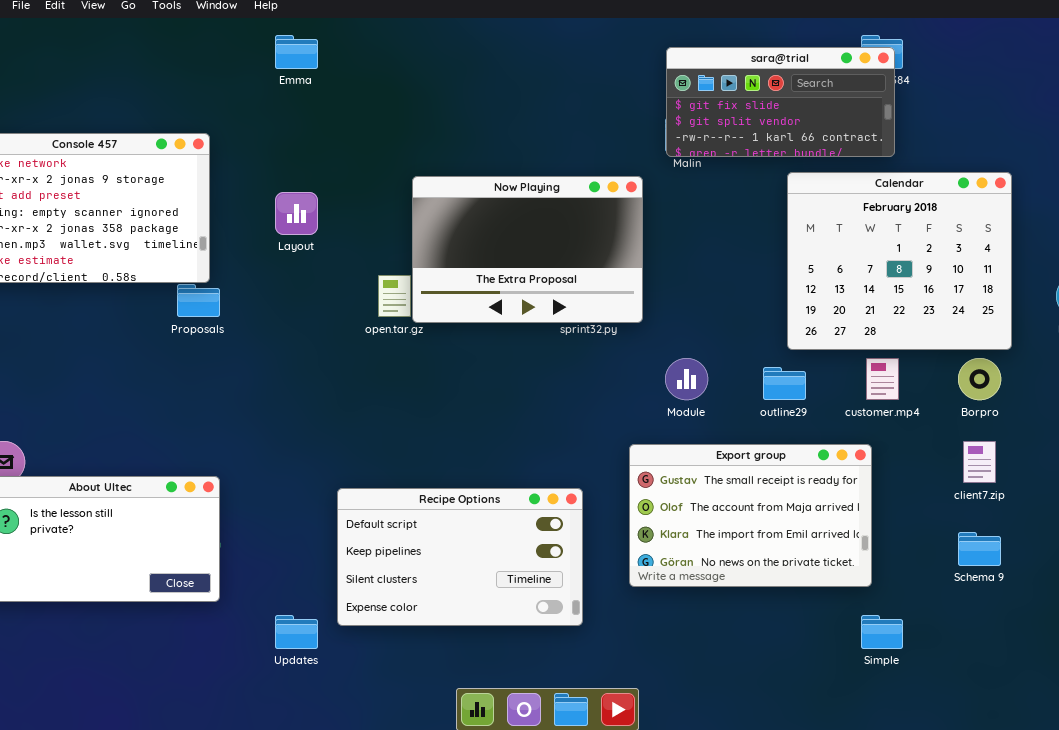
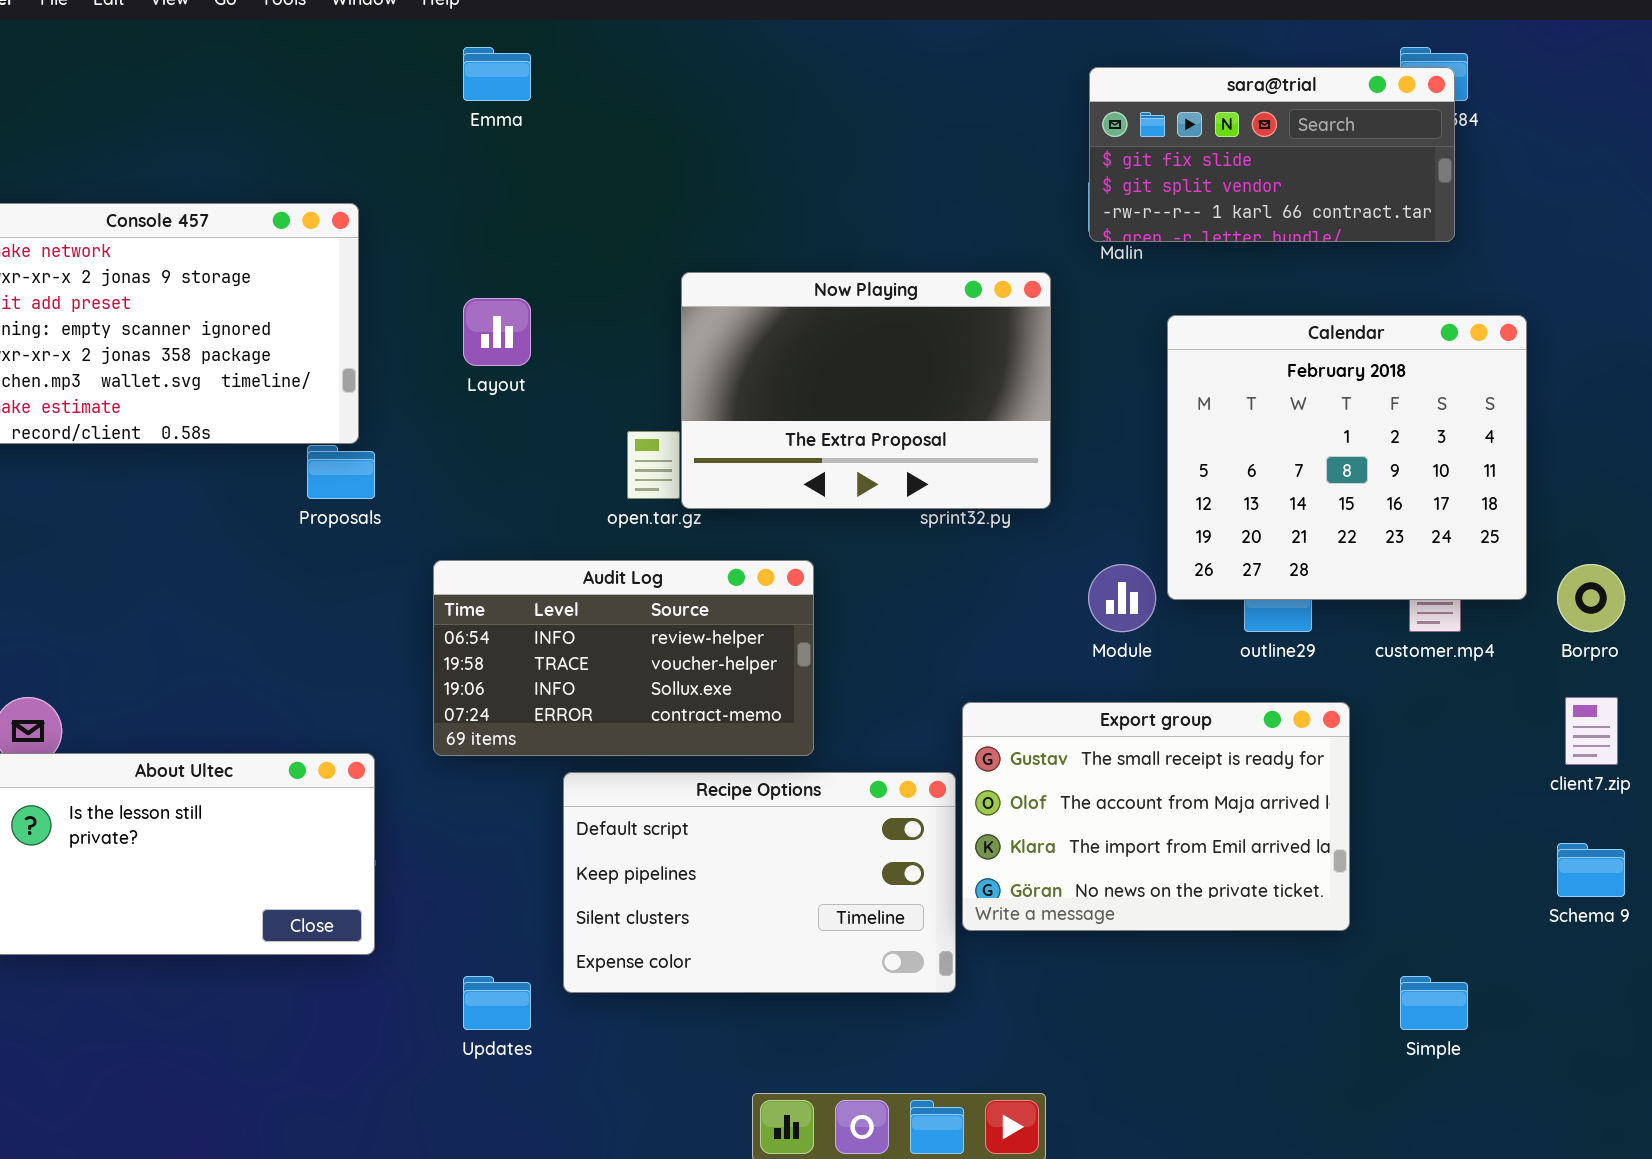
Calendar: [787,172,1012,350] -> [1167,315,1527,600], moved
Audit Log: none -> [433,560,814,756], opened
Export group: [629,444,872,587] -> [962,702,1350,931], moved

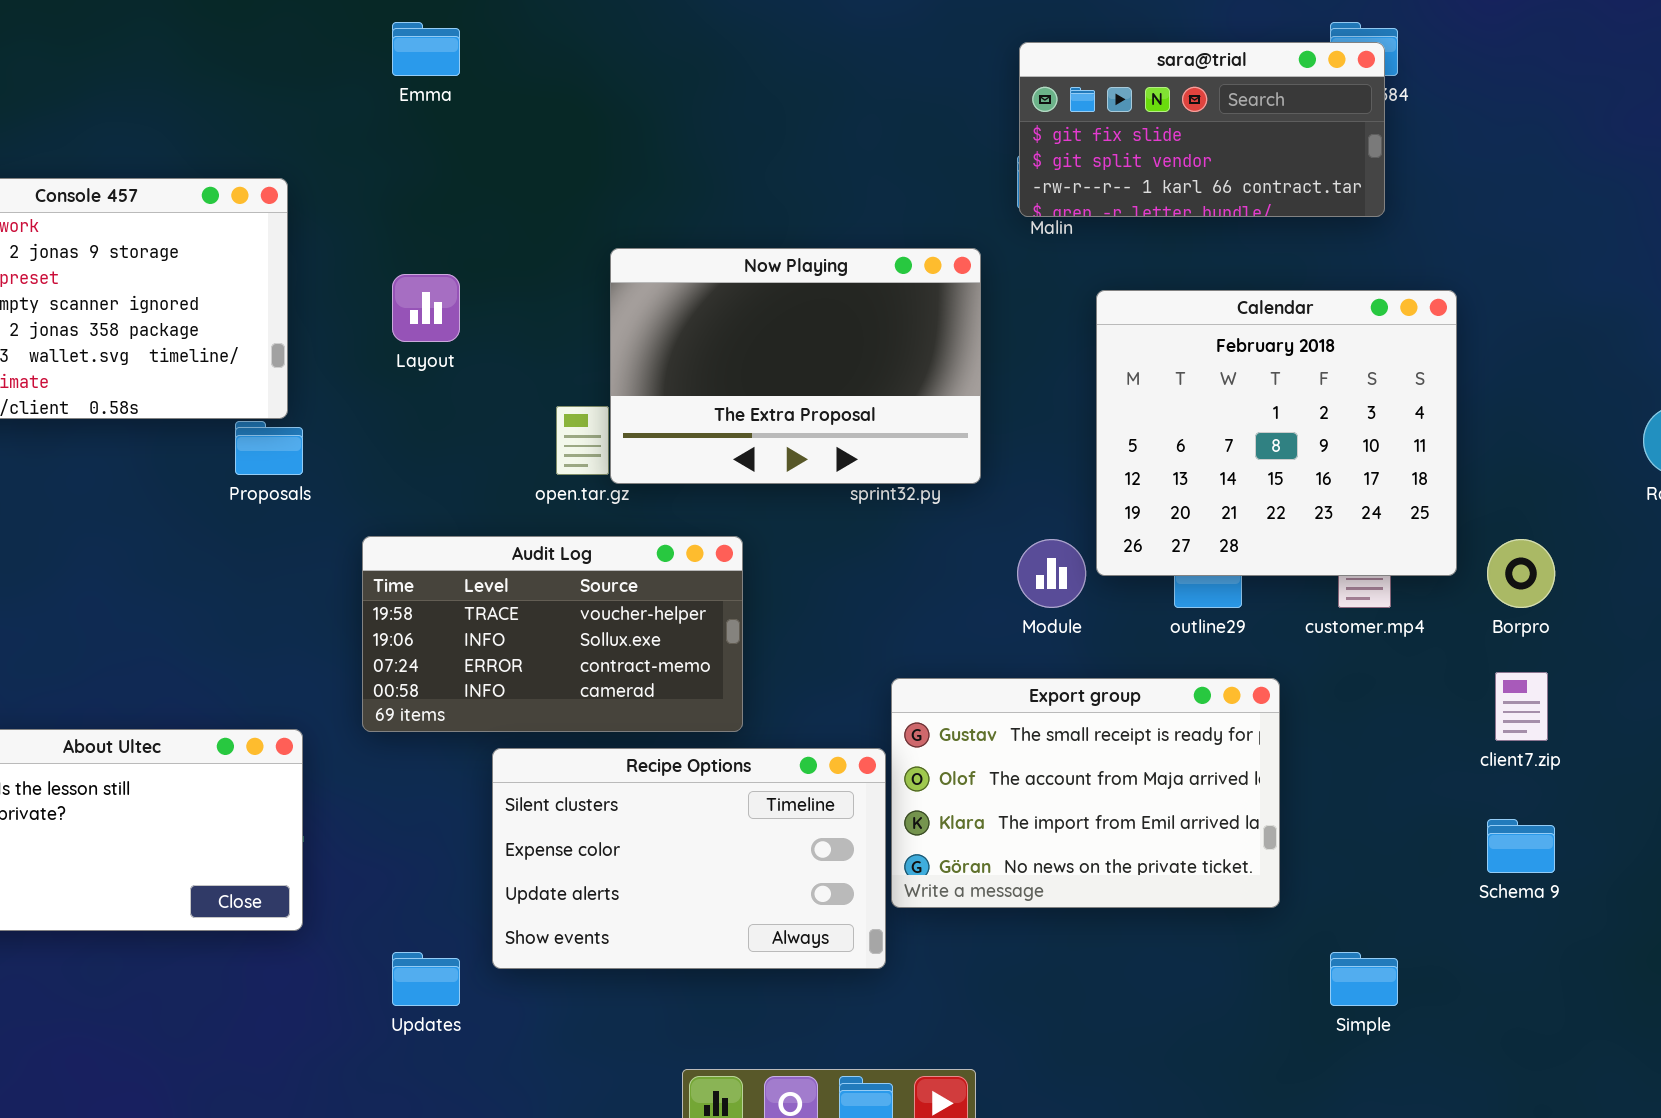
Audit Log: [433,560,814,756] -> [362,536,743,732], scrolled down 1 row
Recipe Options: [563,772,956,993] -> [492,748,886,969], scrolled down 2 rows

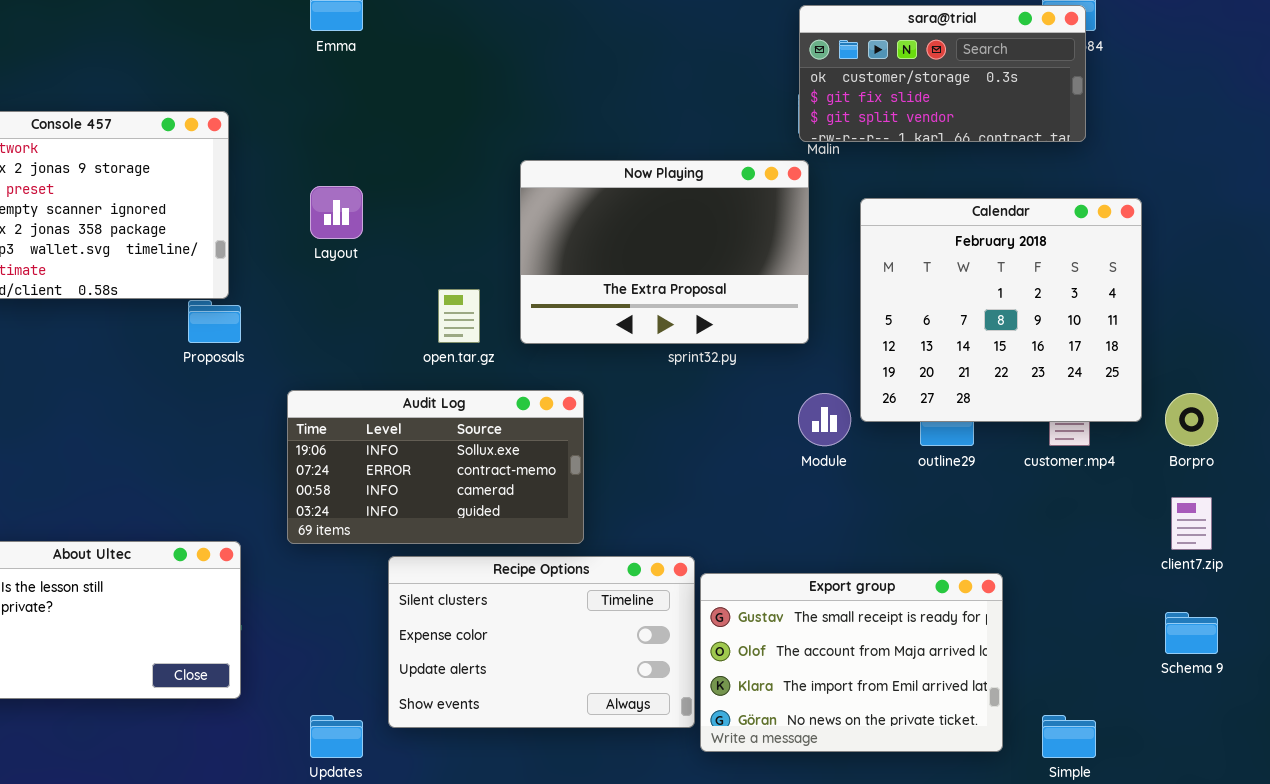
sara@trial: [1019,42,1385,217] -> [799,5,1086,142], scrolled up 1 row
Now Playing: [610,248,981,484] -> [520,160,809,344], moved
Audit Log: [362,536,743,732] -> [287,390,584,544], scrolled down 1 row
Export group: [891,678,1280,908] -> [700,573,1003,752], moved

